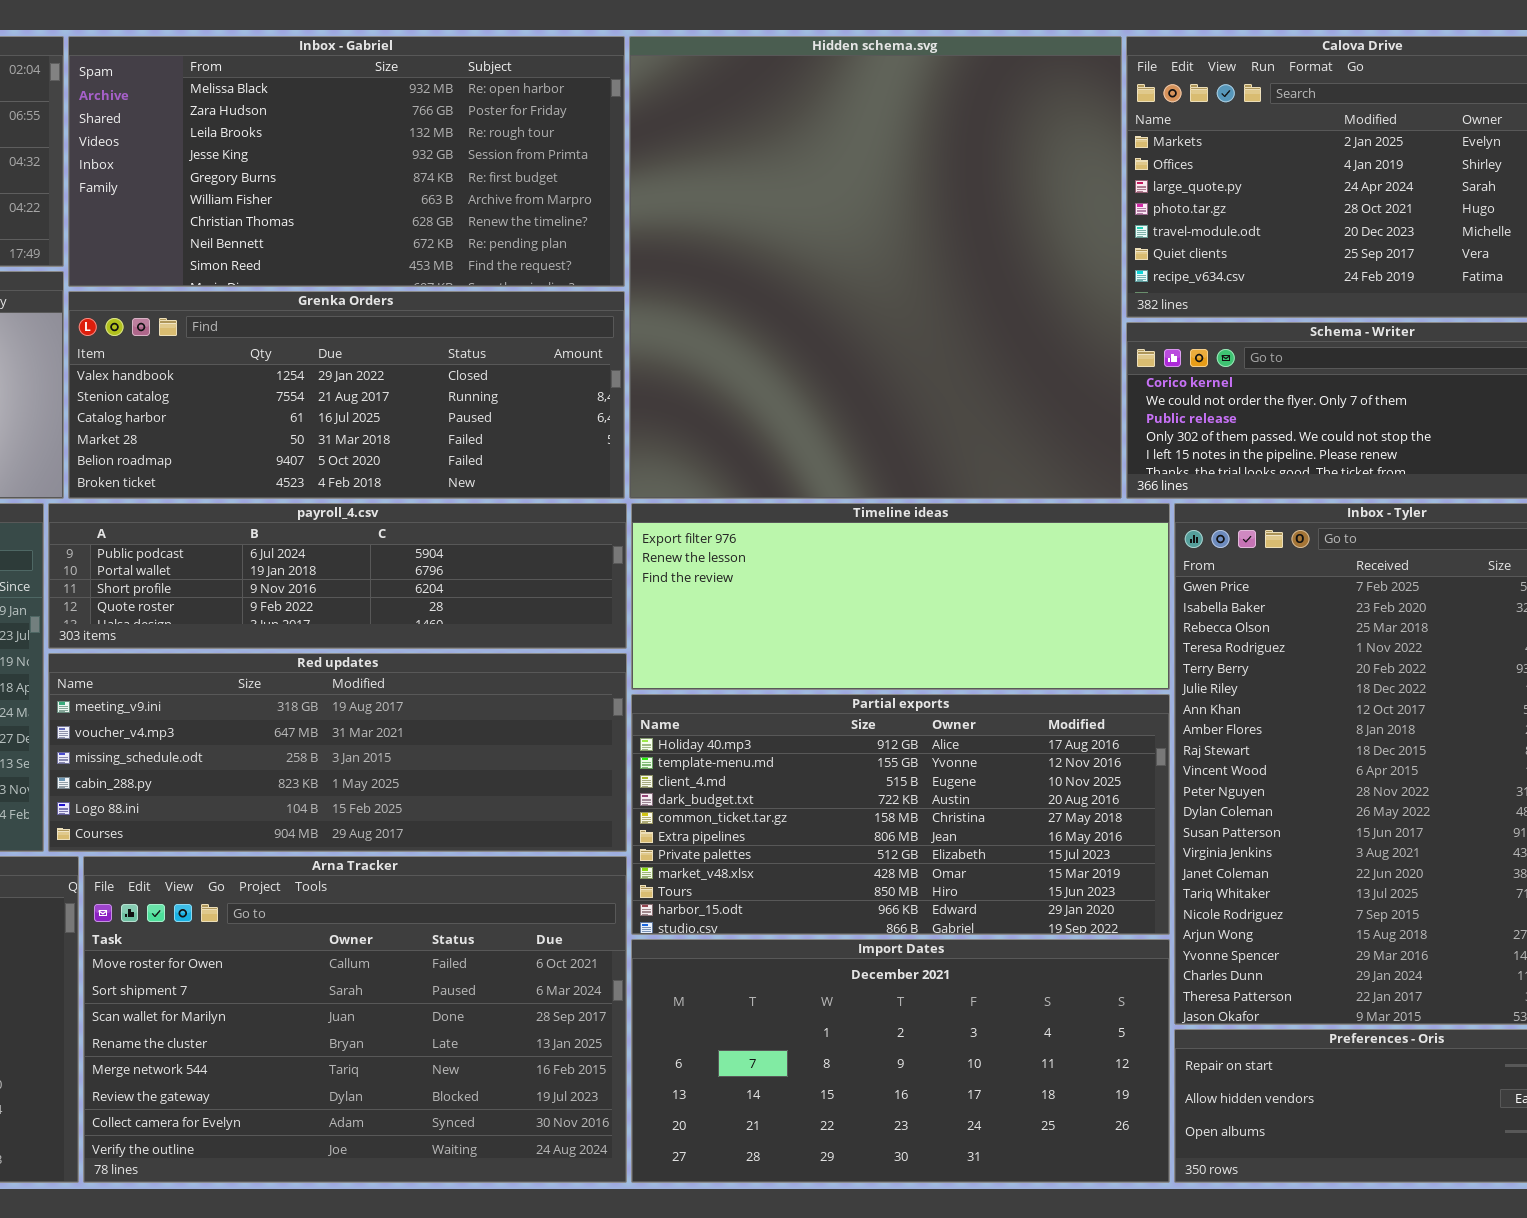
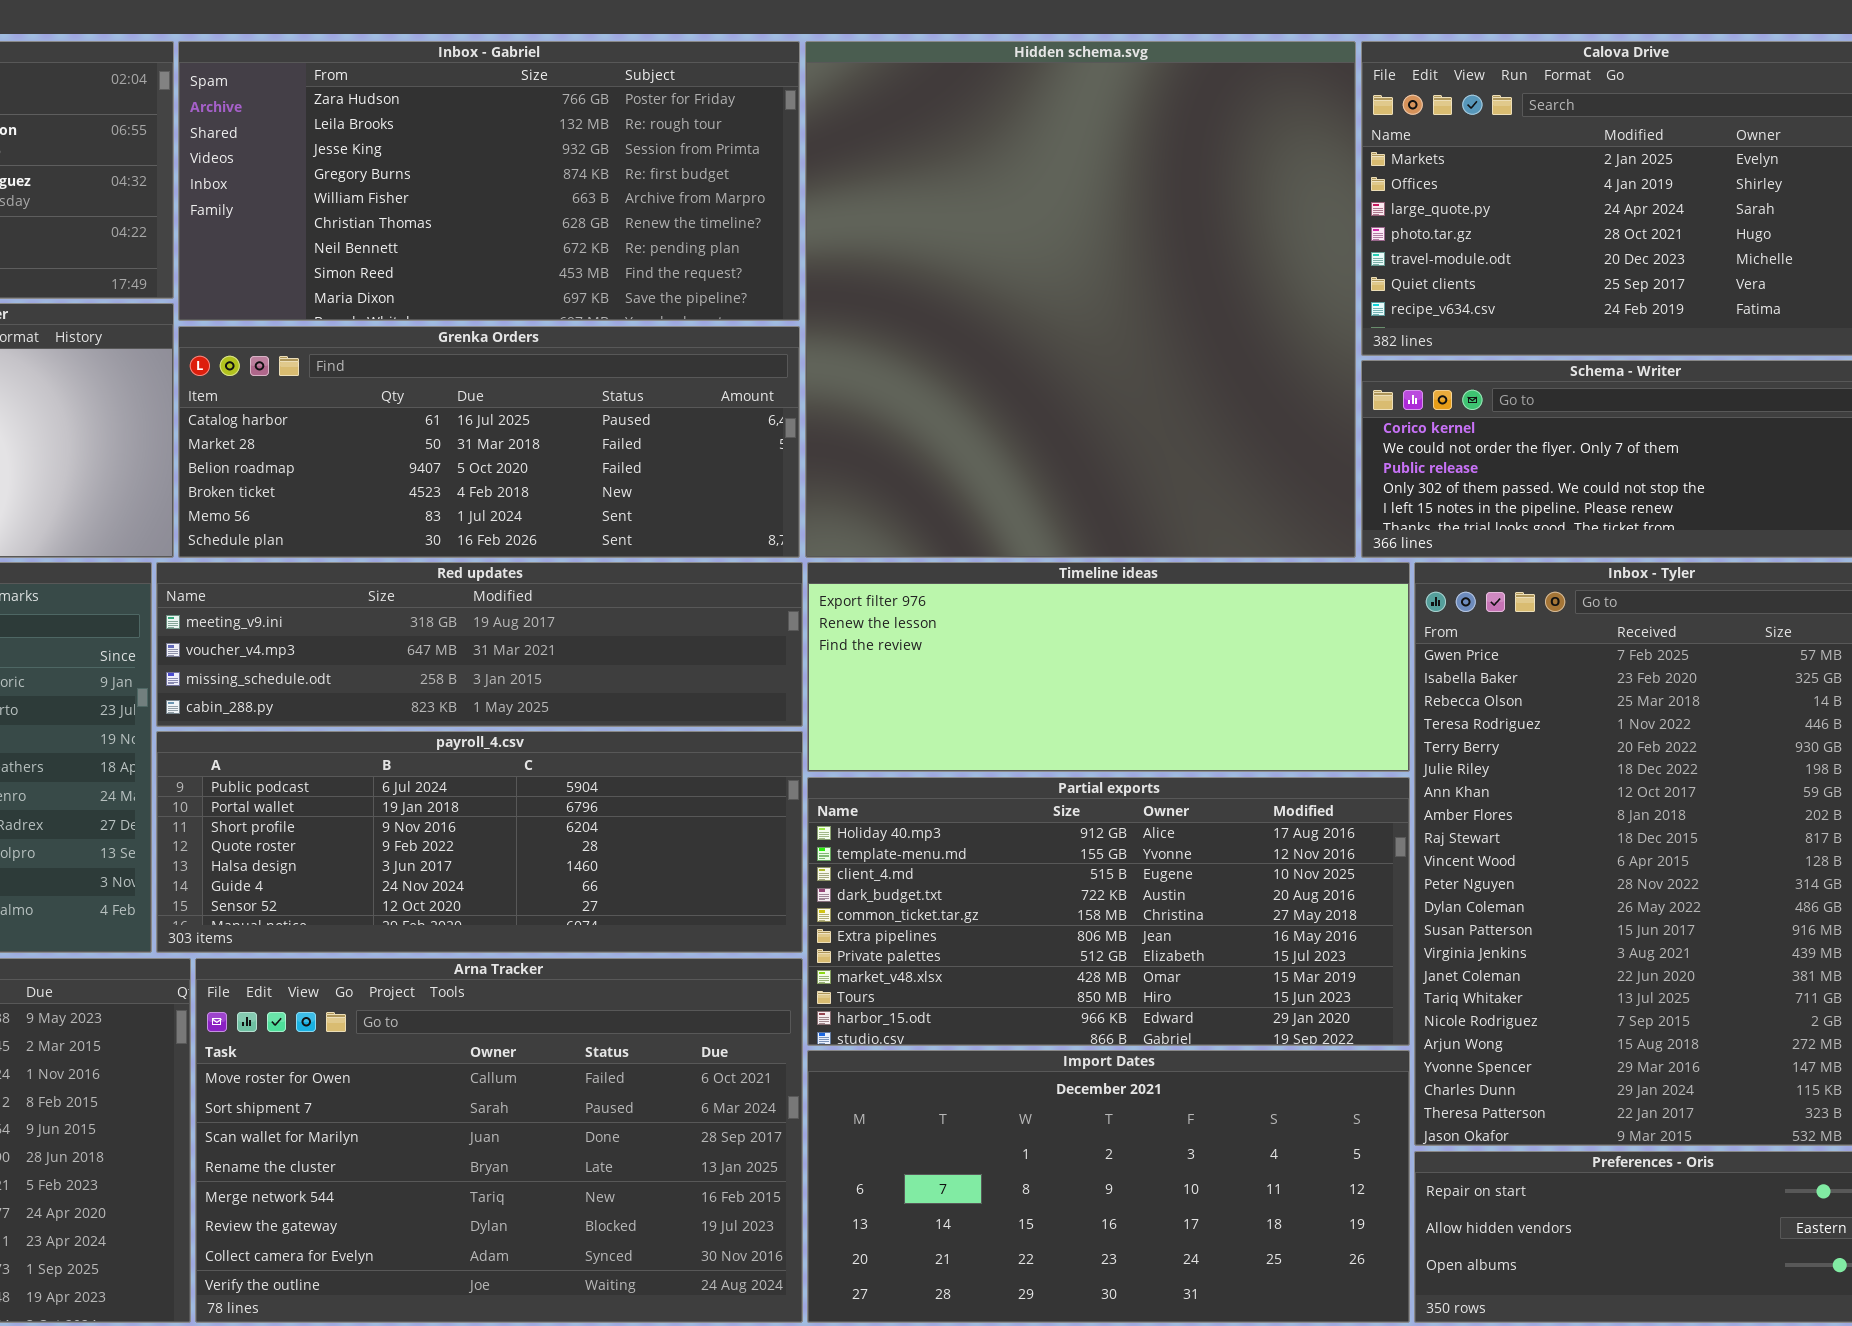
Inbox - Gabriel: [68,36,625,287] -> [178,41,800,321], scrolled down 1 row
Grenka Orders: [68,291,625,499] -> [178,326,800,558], scrolled down 2 rows
payroll_4.csv: [48,503,627,649] -> [156,731,803,953], moved, resized
Red updates: [48,653,627,852] -> [156,562,803,727], moved, resized

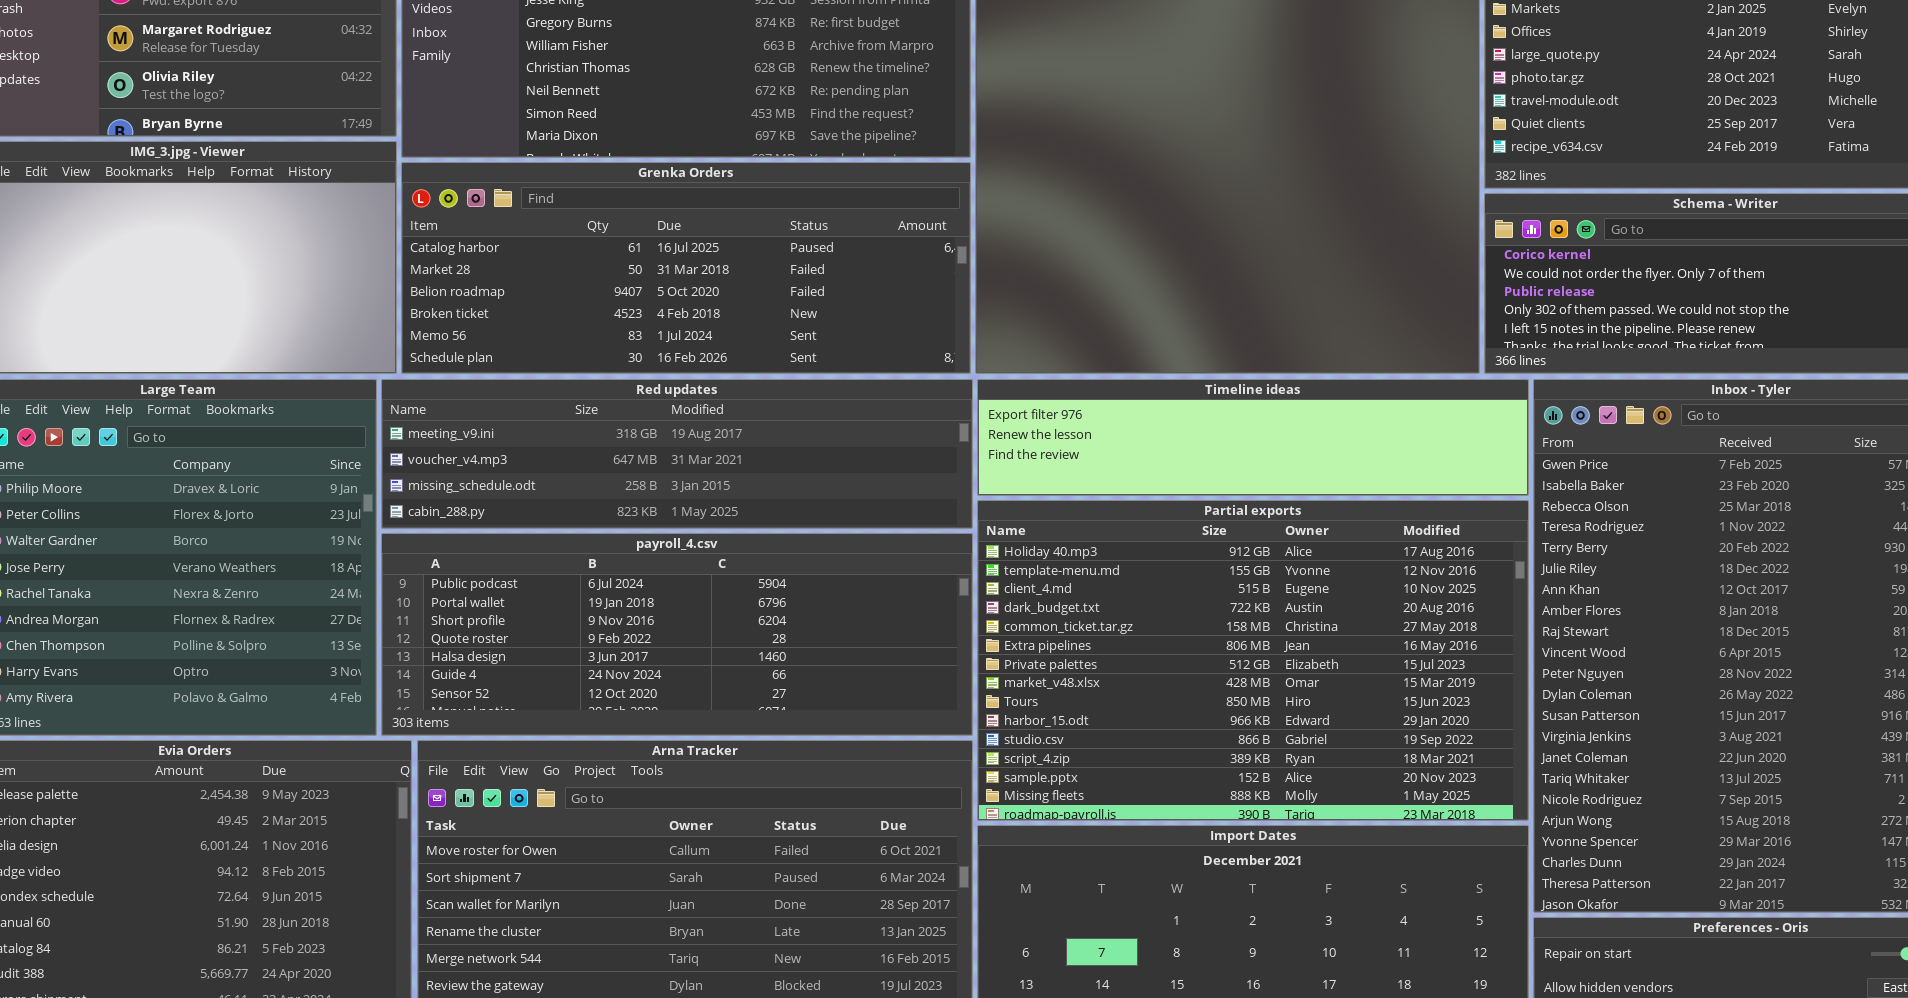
Timeline ideas: [807,562,1410,772] -> [977,379,1529,496], resized
Partial exports: [807,777,1410,1046] -> [977,500,1529,821], resized

